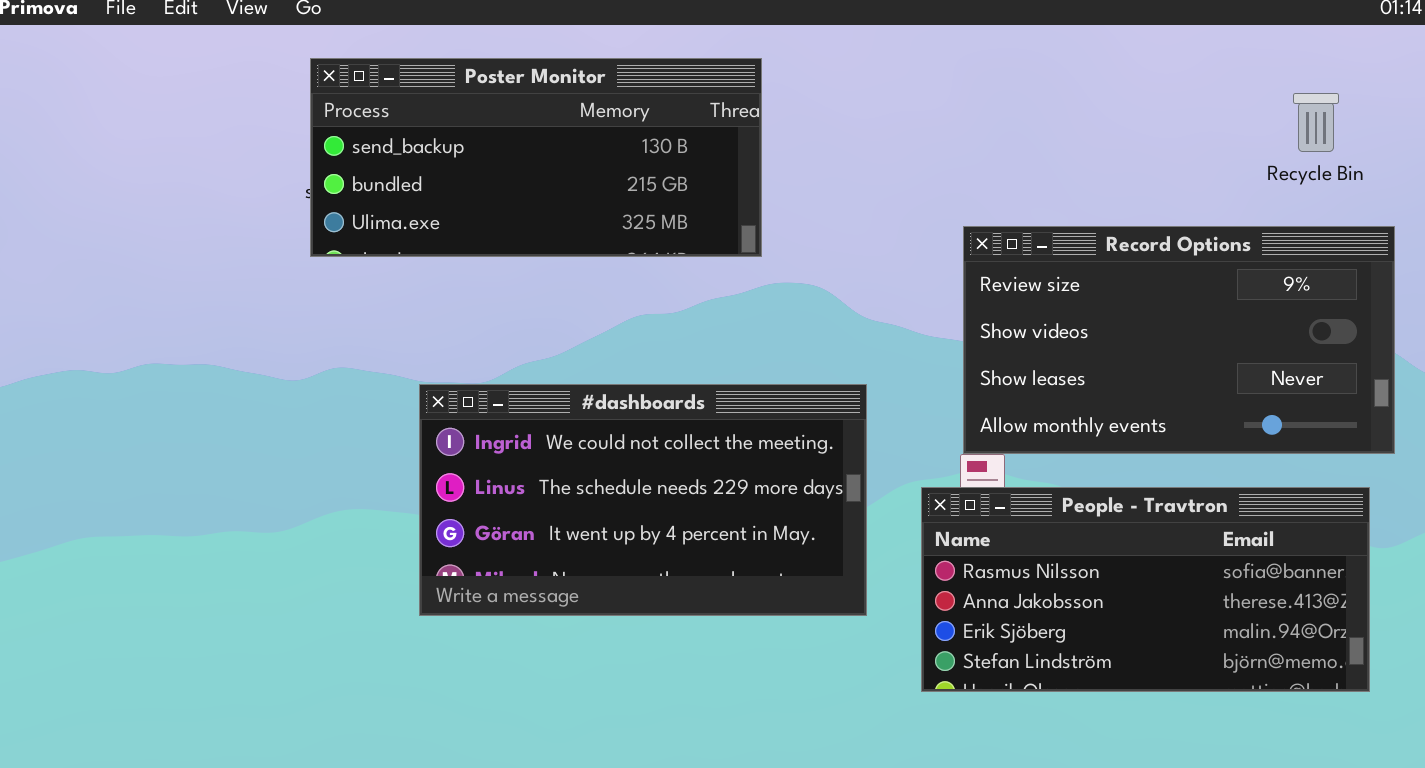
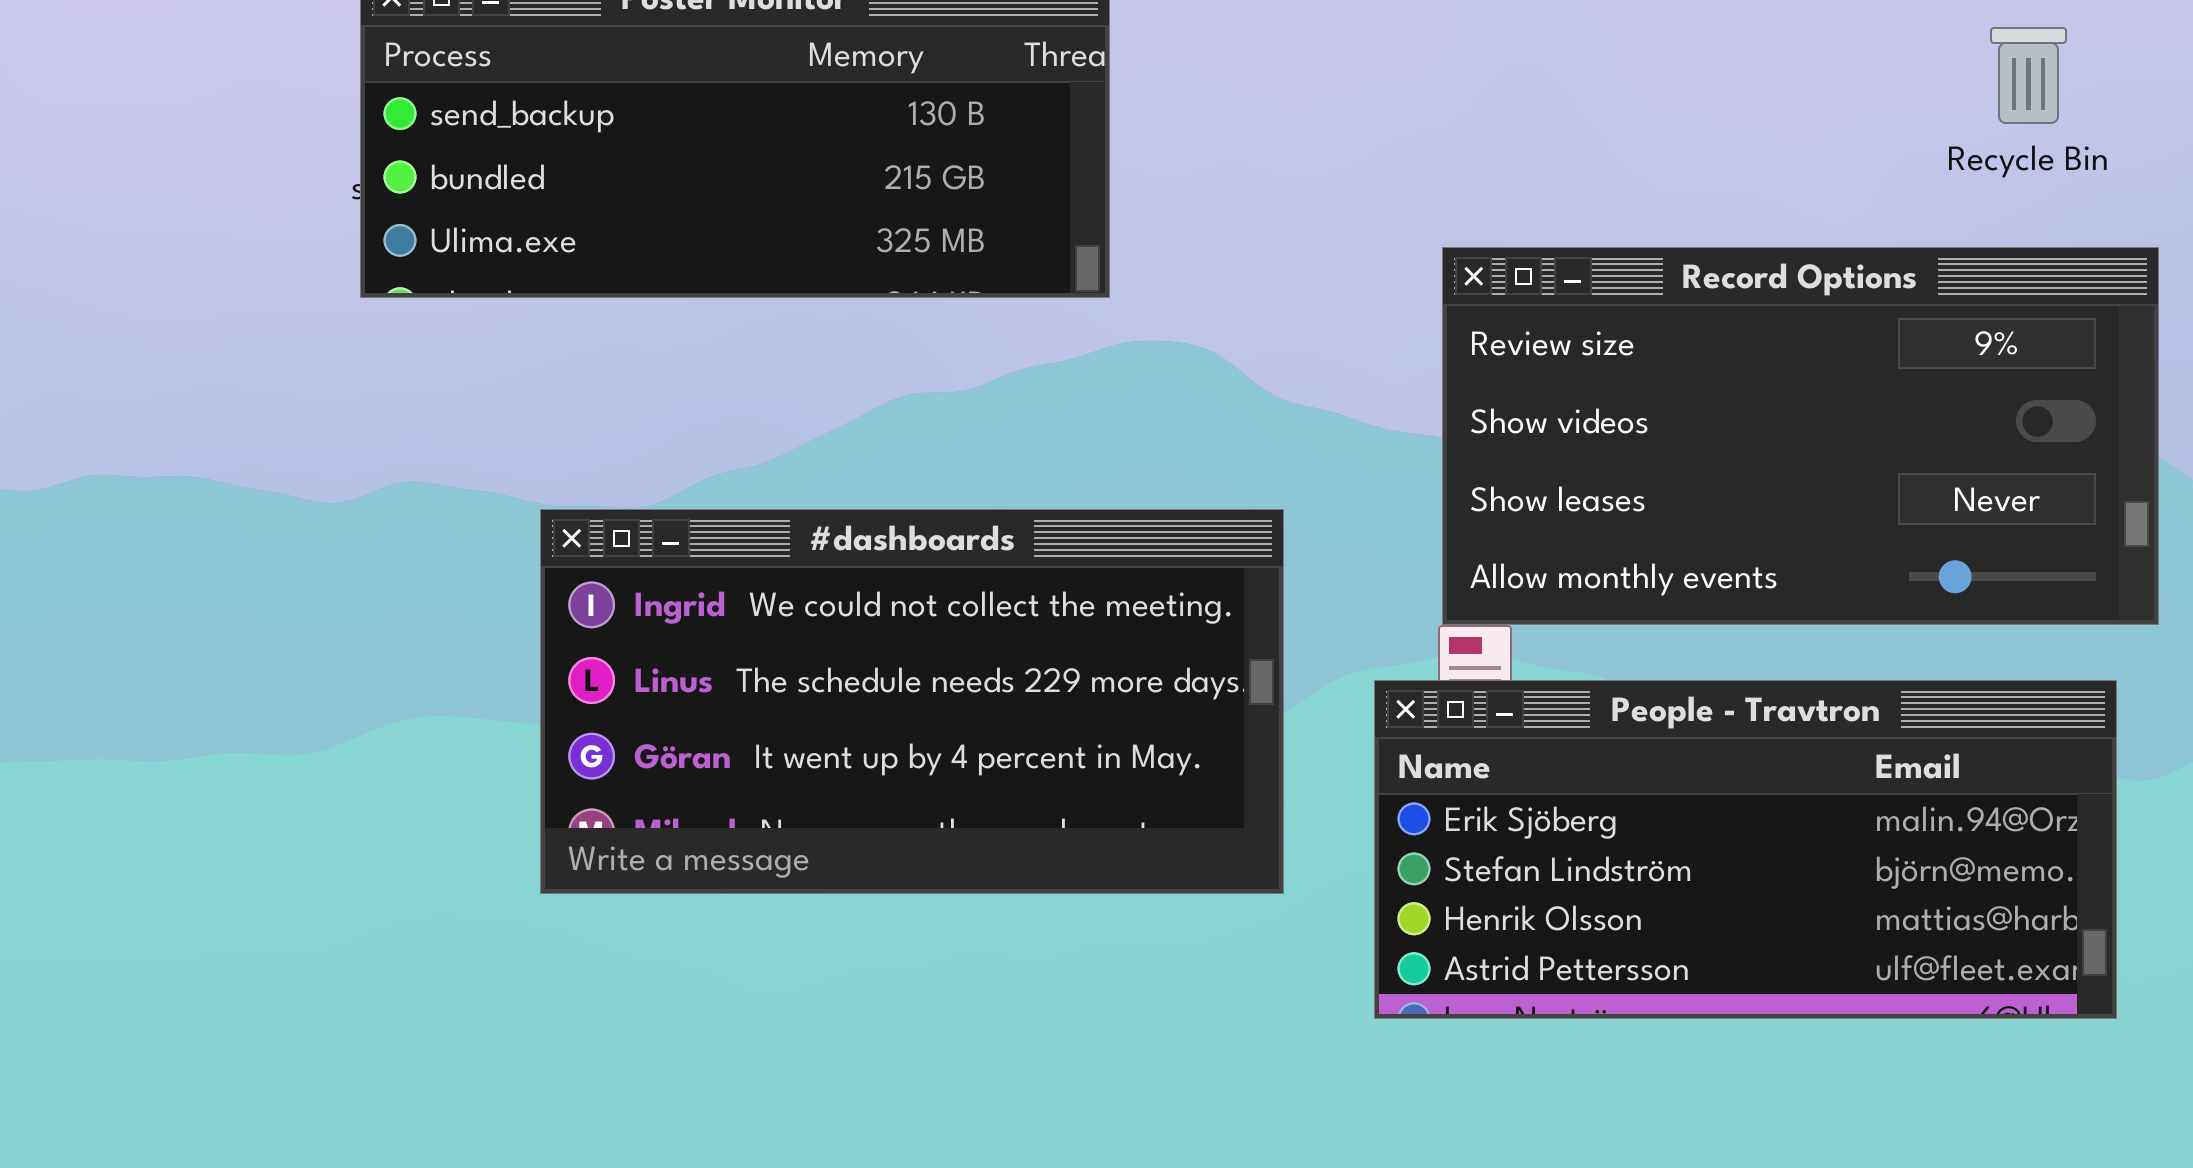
People - Travtron: [921,487,1370,692] -> [1374,680,2117,1019], scrolled down 2 rows

